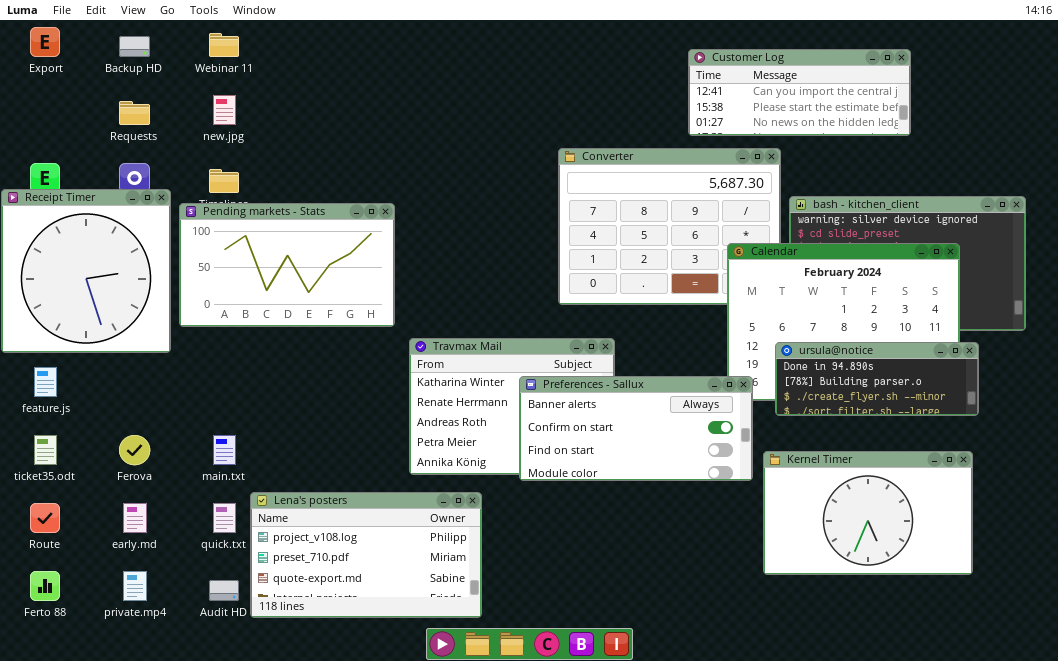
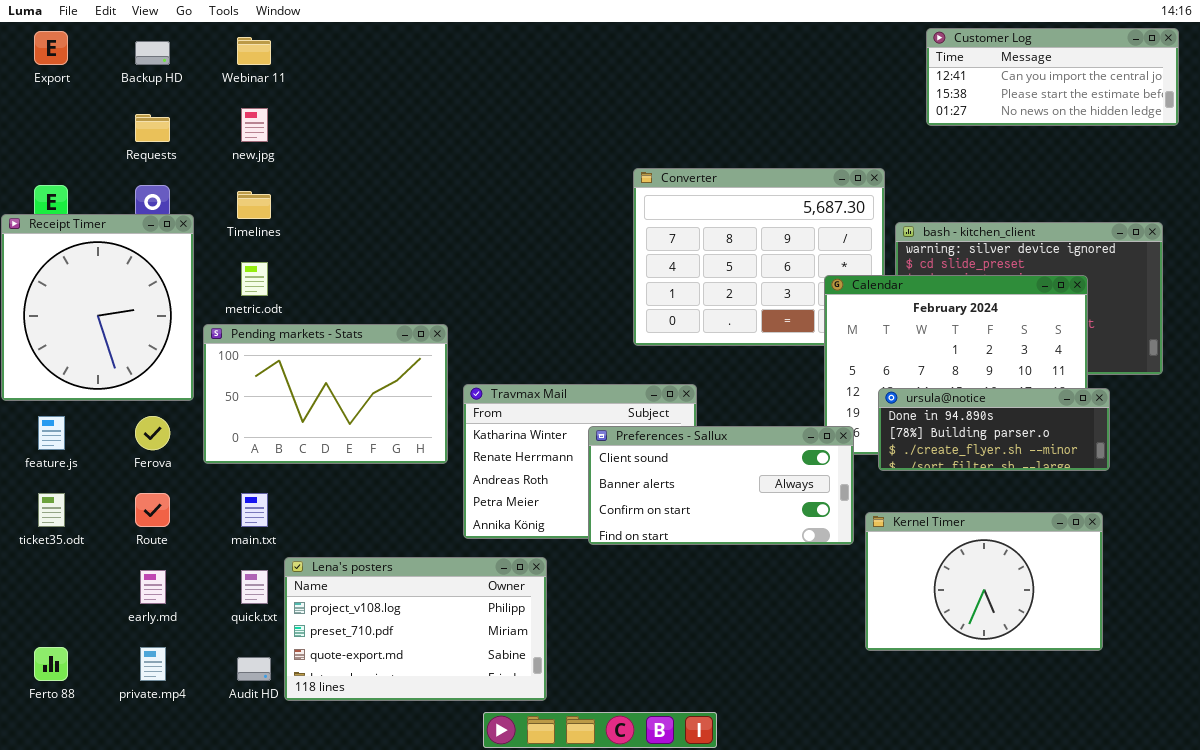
Customer Log: [688,49,911,136] -> [926,28,1179,126], moved
Pending markets - Stats: [179,203,395,327] -> [203,324,448,464], moved
Preferences - Sallux: [519,376,753,481] -> [588,426,854,545], scrolled up 1 row
Ferova: [119,435,150,465] -> [135,416,170,450], moved
Route: [30,503,60,533] -> [135,493,170,527], moved

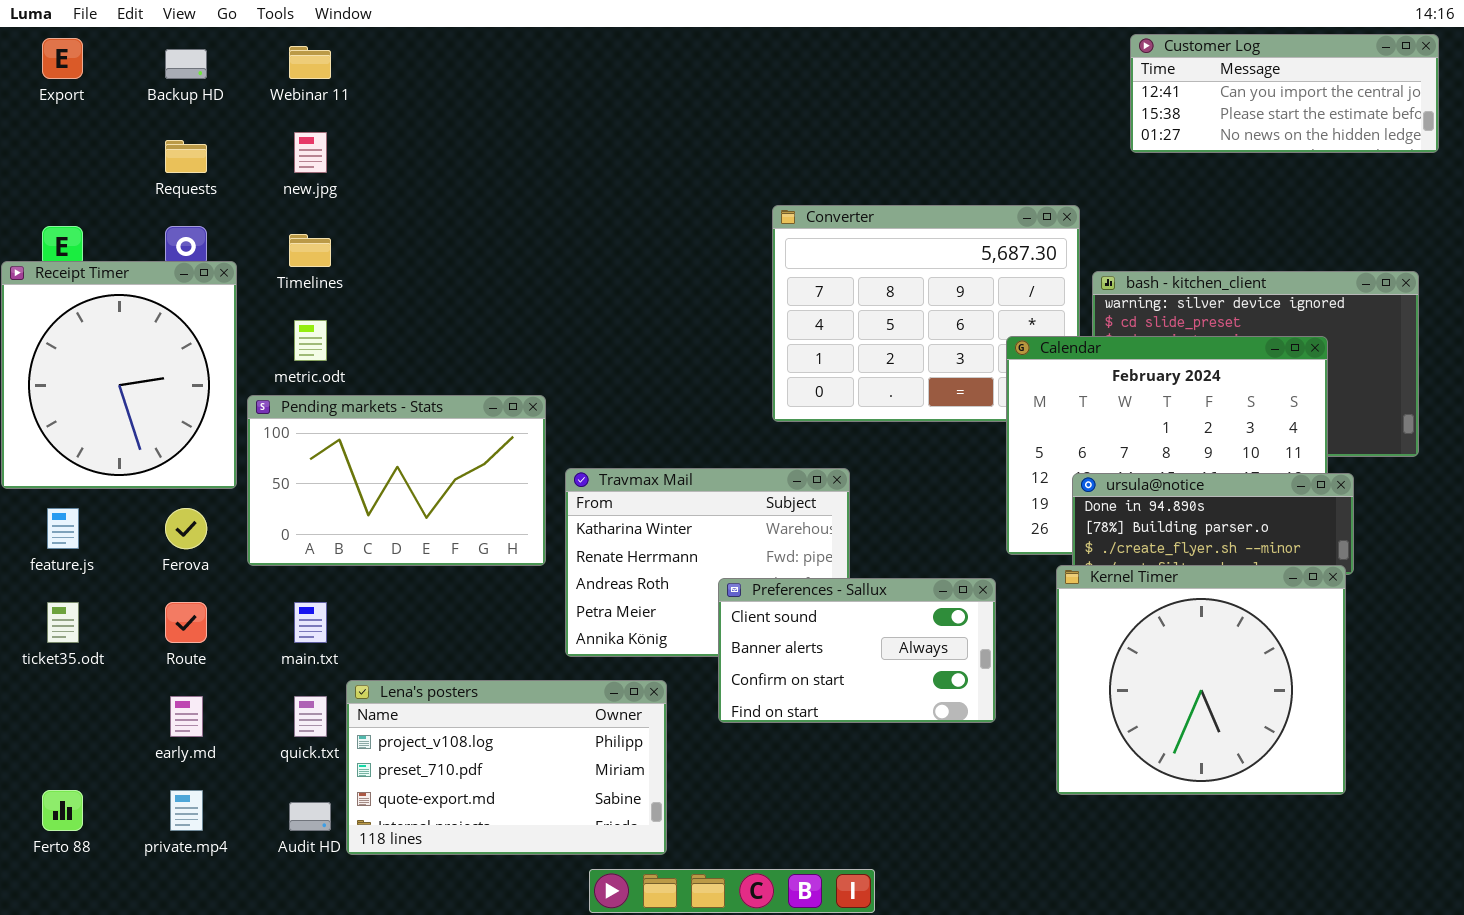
Preferences - Sallux: [588,426,854,545] -> [718,578,996,723], moved, resized
Kernel Timer: [865,512,1103,651] -> [1056,565,1346,795], resized

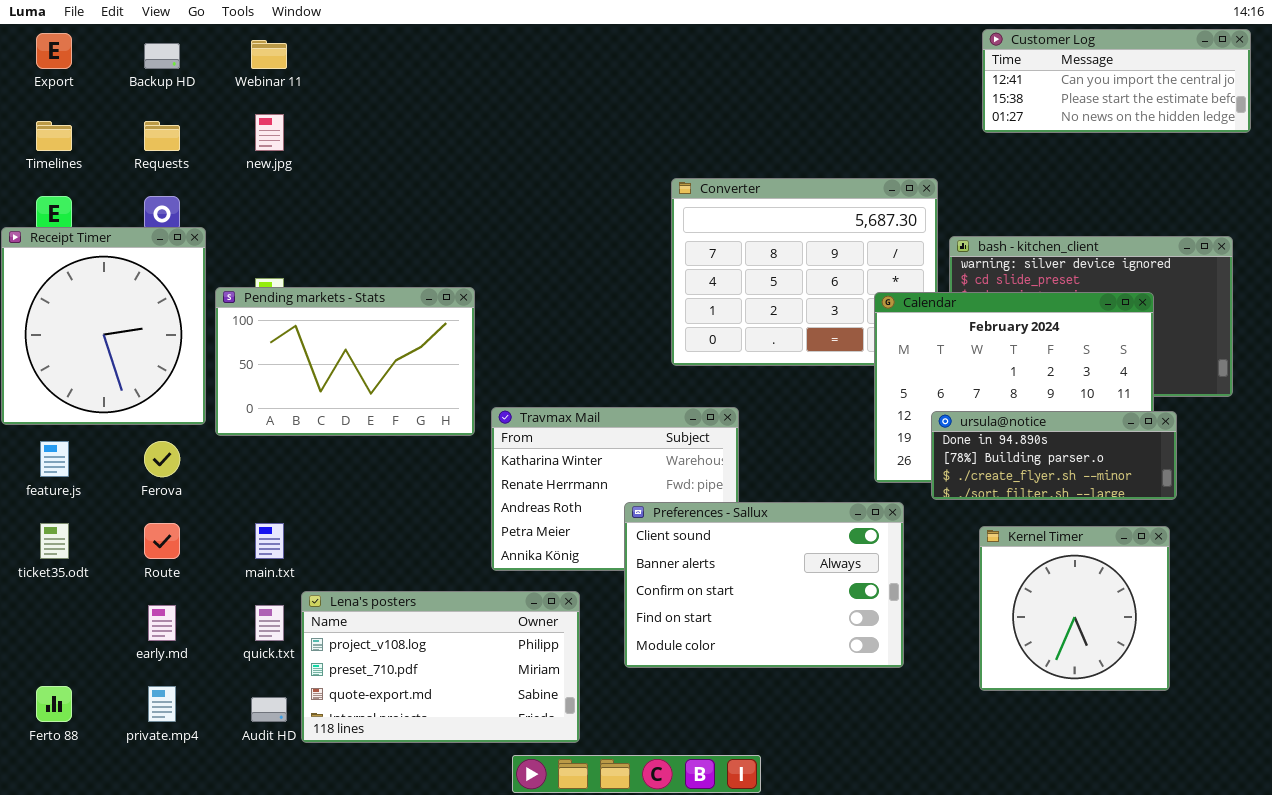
Timelines: [289,234,331,267] -> [36,121,72,151], moved
Pending markets - Stats: [247,395,546,566] -> [215,287,475,436], moved
Kernel Timer: [1056,565,1346,795] -> [979,526,1170,691], resized
Preferences - Sallux: [718,578,996,723] -> [624,502,904,668], resized

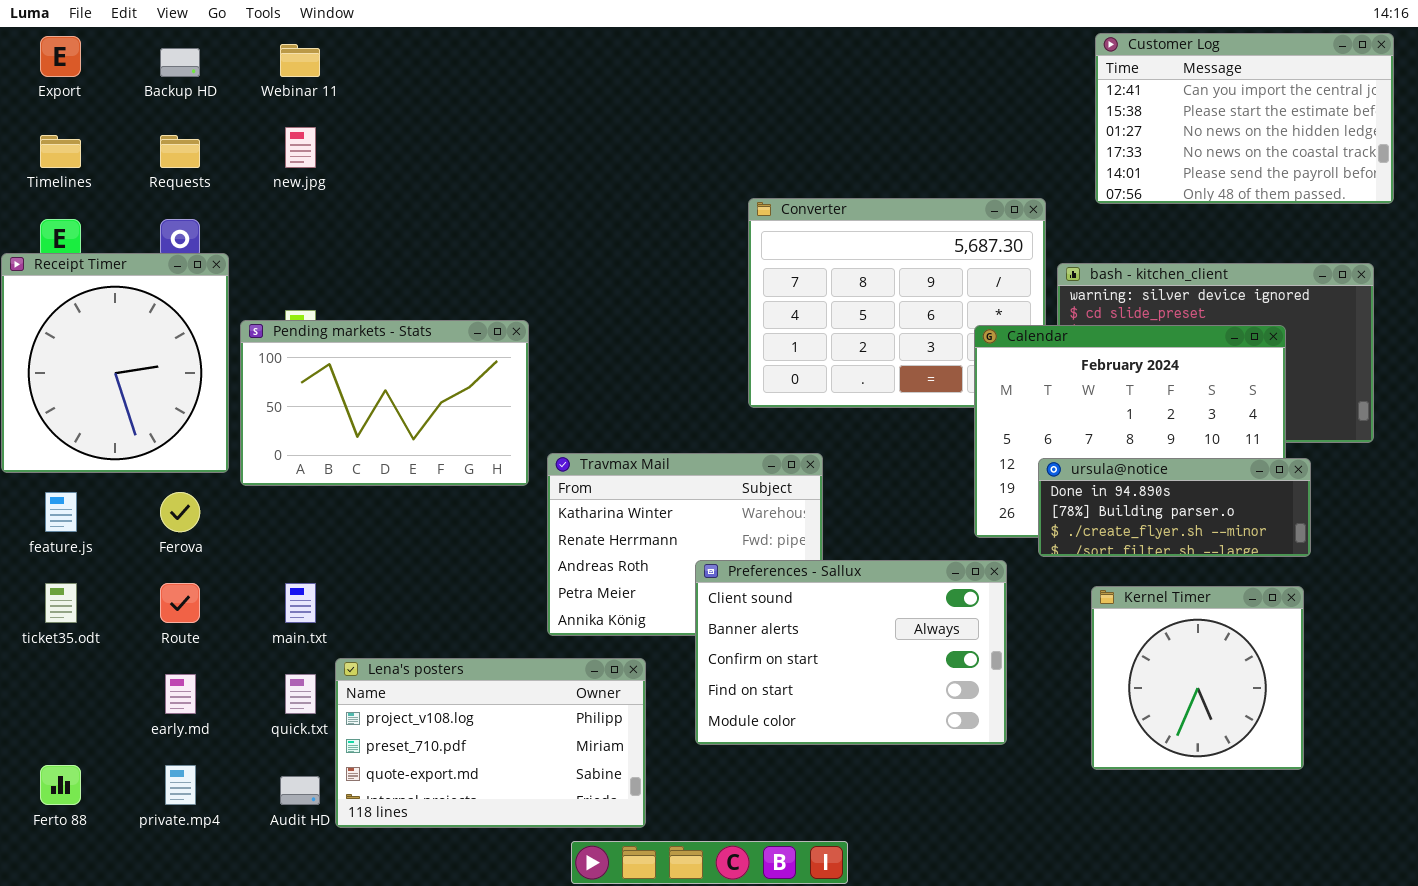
Customer Log: [982,29,1251,133] -> [1095,33,1394,204], resized

